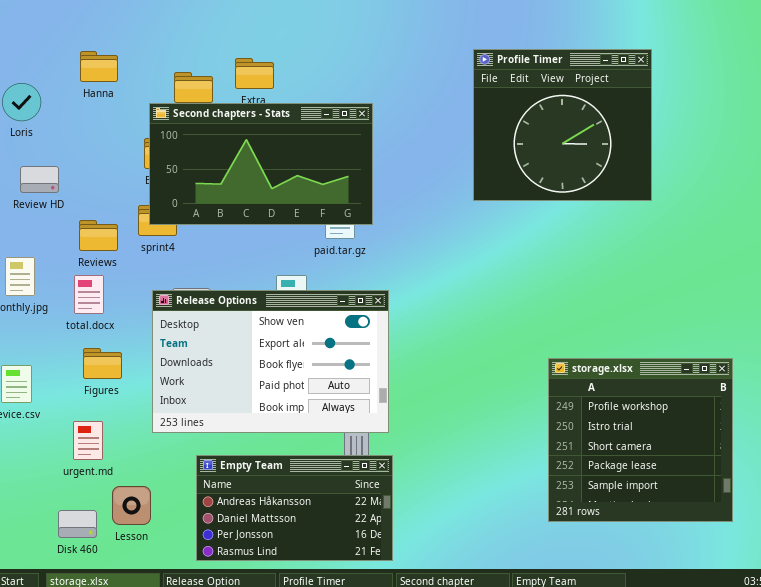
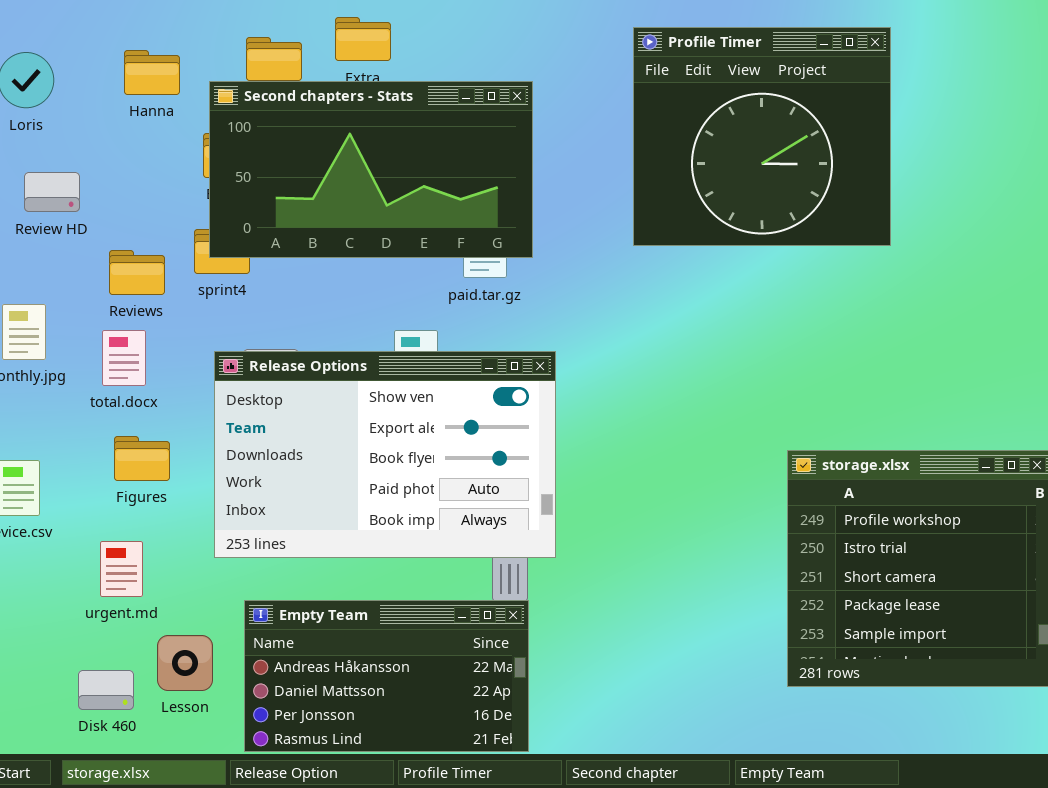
Profile Timer: [473,49,652,201] -> [633,27,891,246], moved
Hanna: [80,51,118,82] -> [124,50,180,95], moved
Empty Team: [196,455,393,561] -> [244,600,529,752], moved

